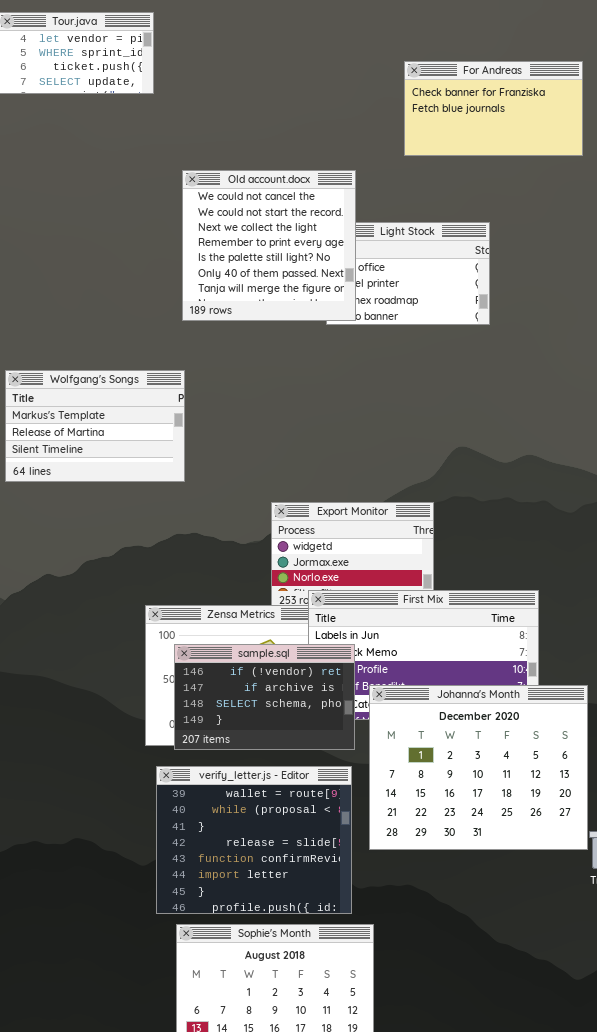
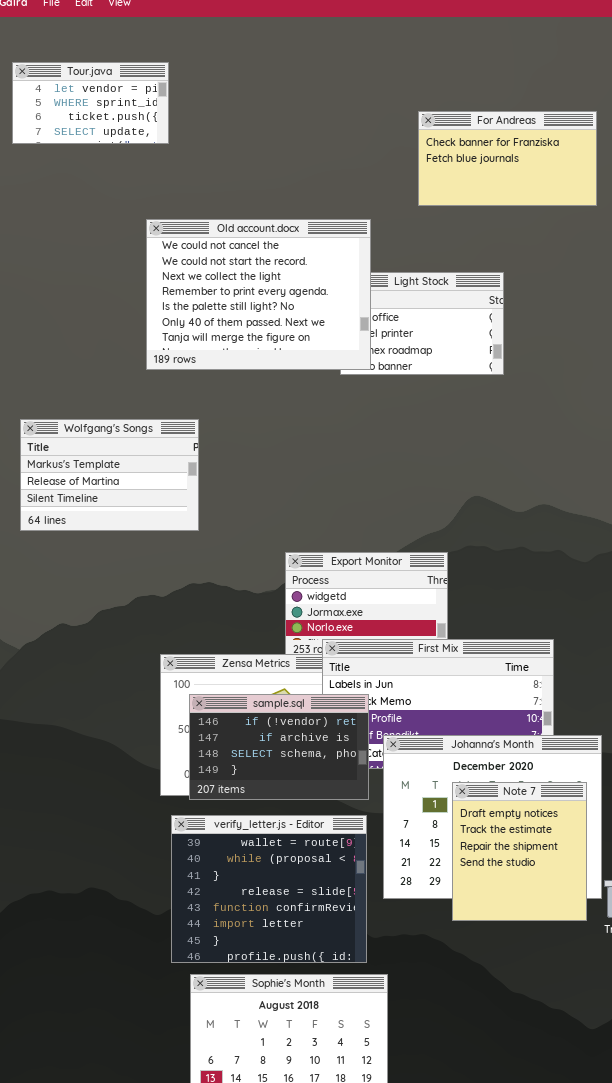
Old account.docx: [182,170,356,321] -> [146,219,371,370], resized
Note 7: none -> [452,782,587,921], opened

